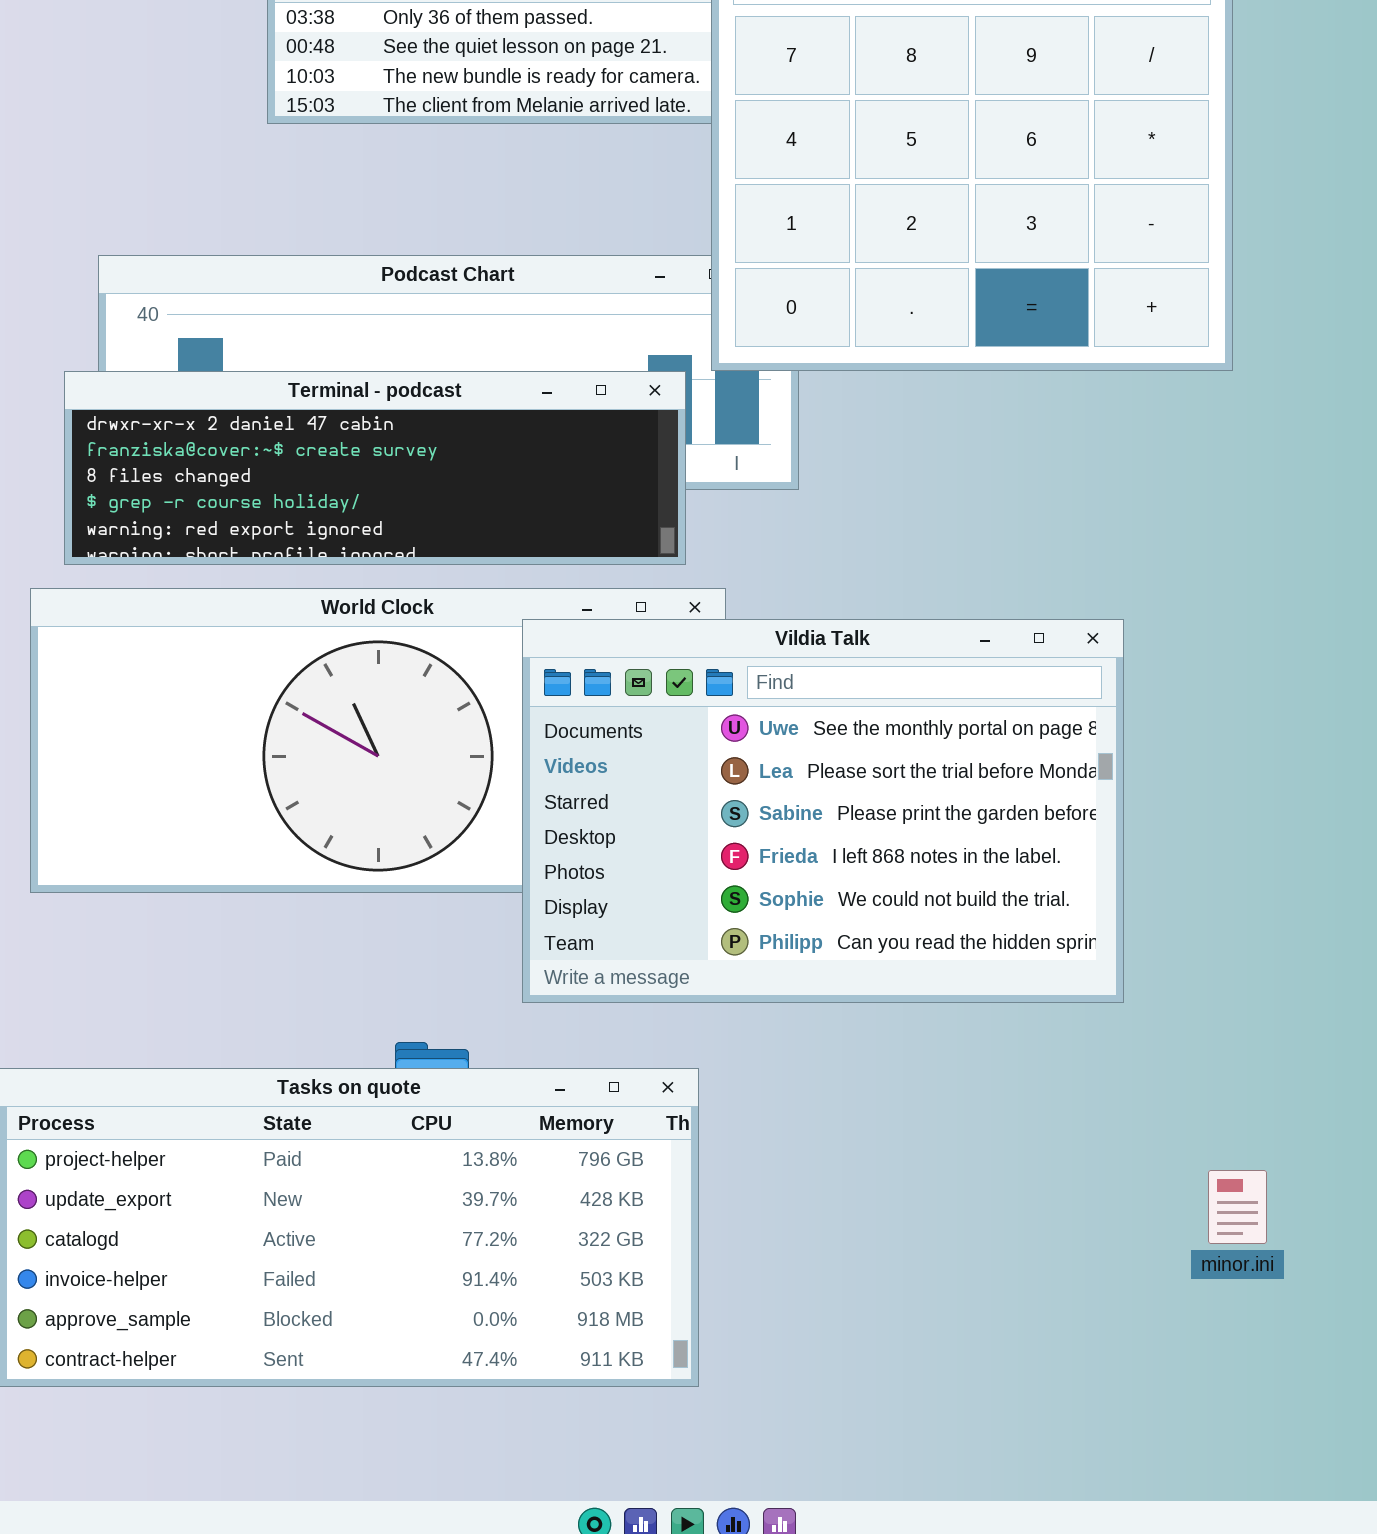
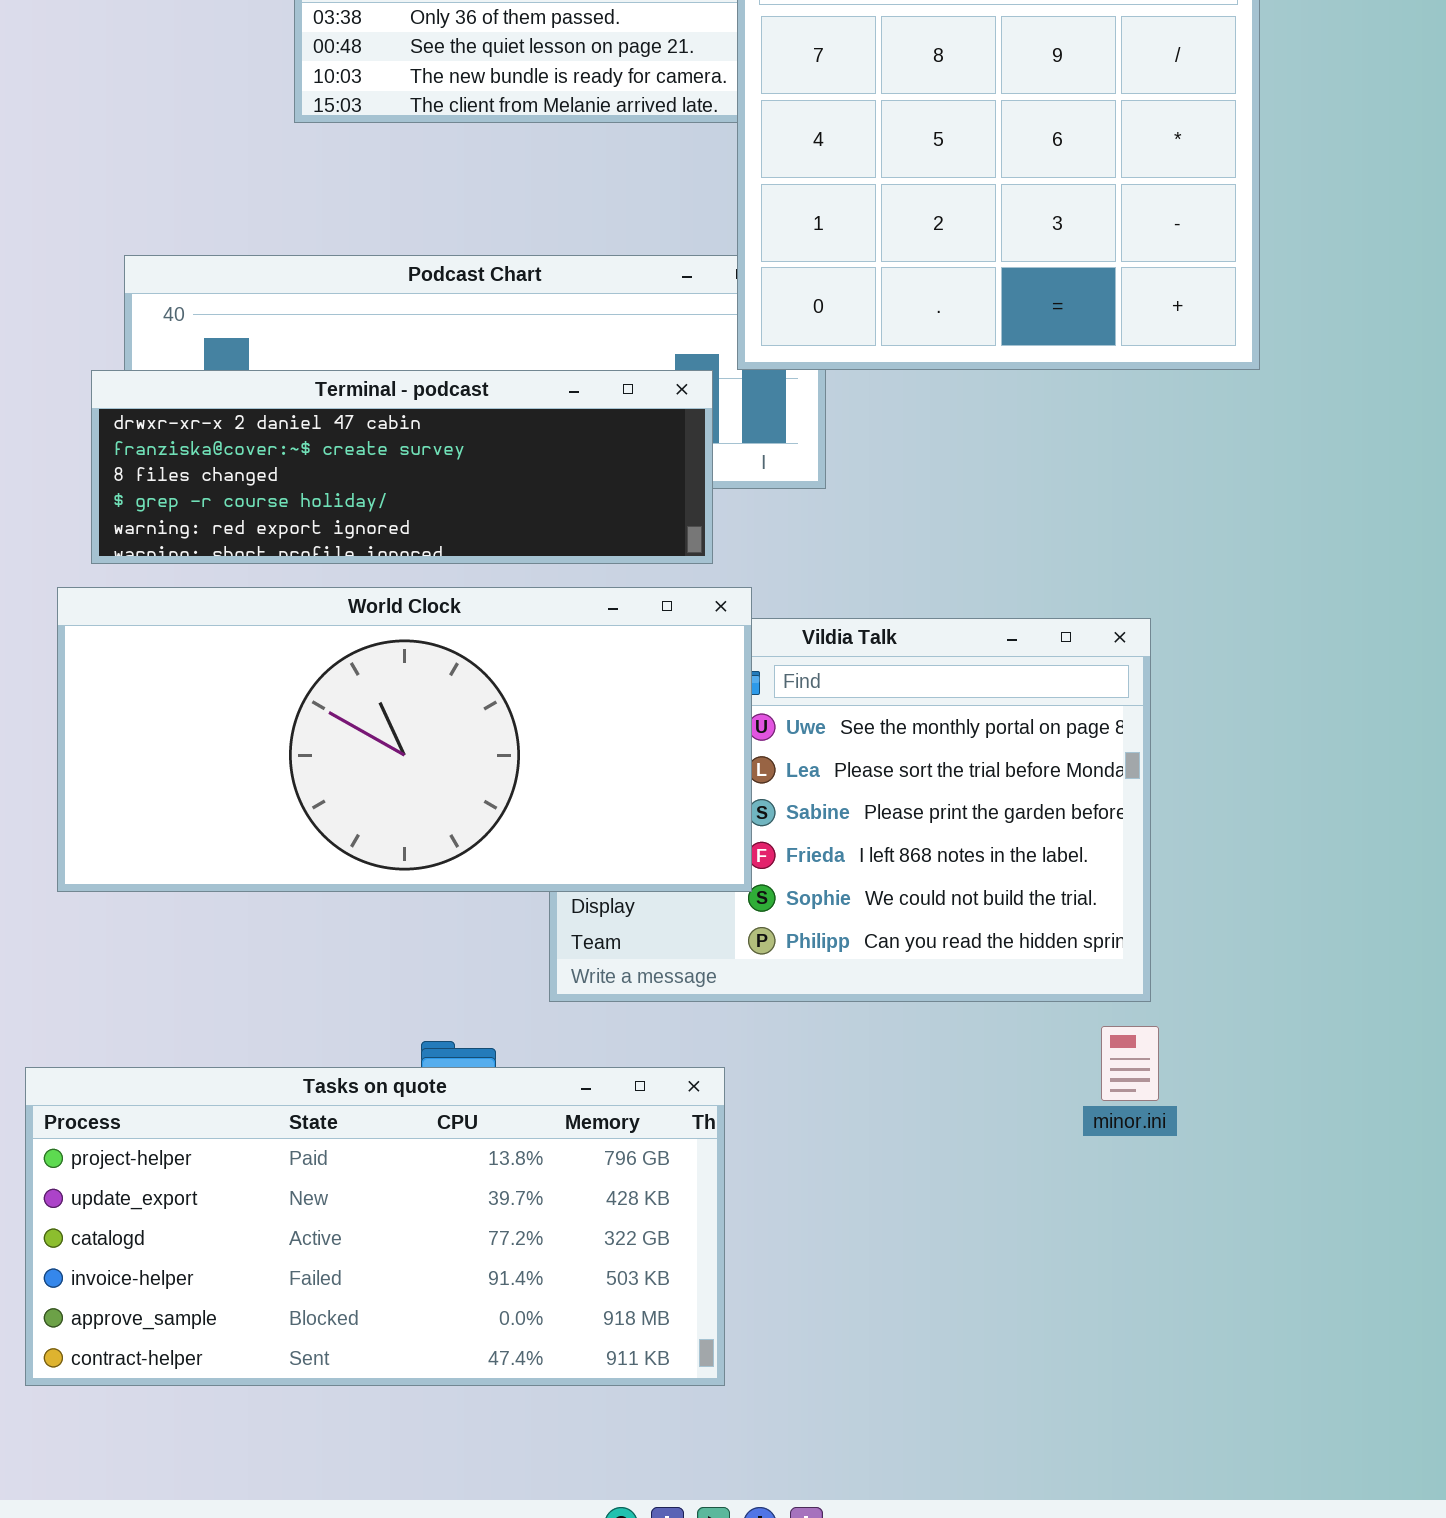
World Clock: [30,588,726,893] -> [57,587,752,892], raised
minor.ini: [1208,1170,1267,1244] -> [1101,1026,1159,1101], moved

